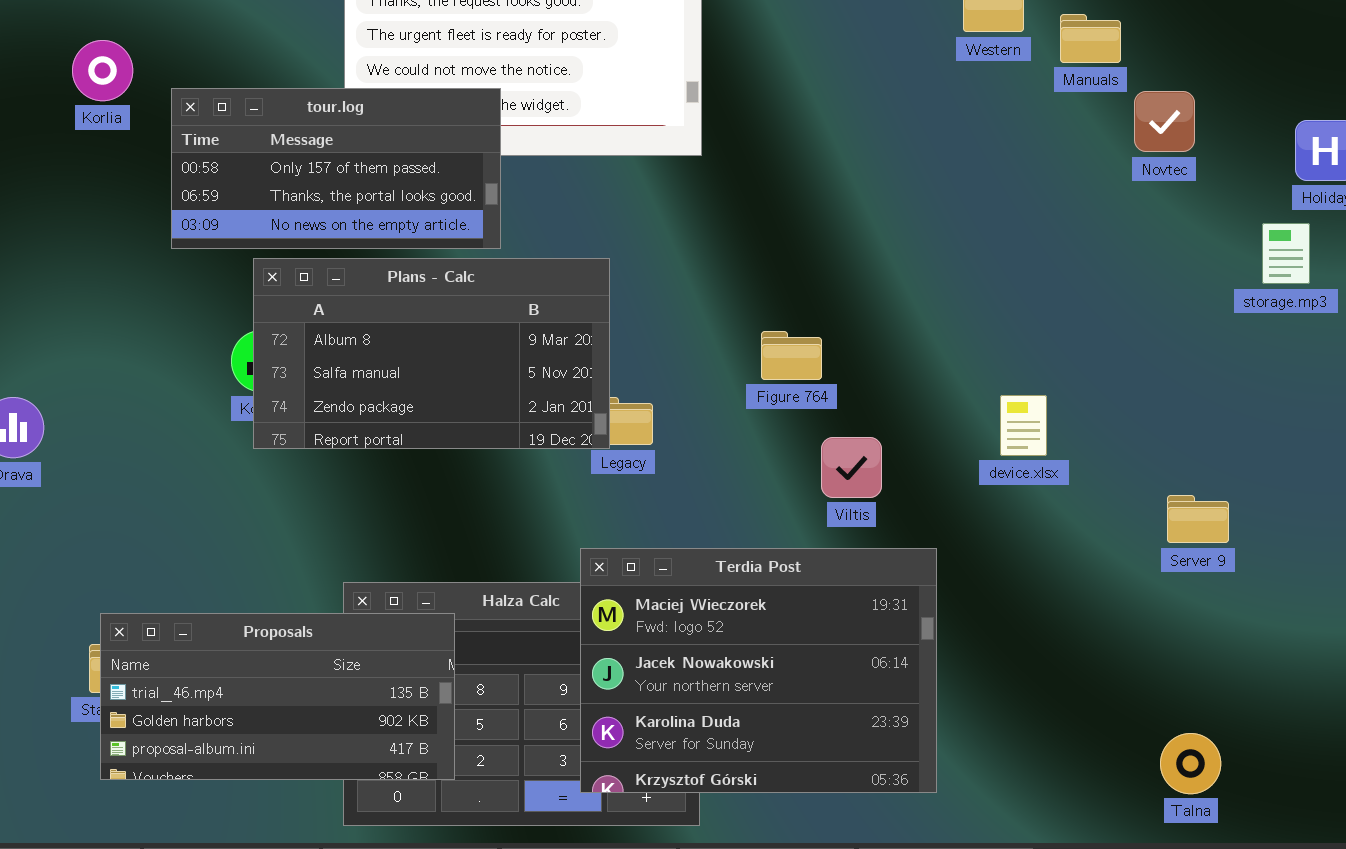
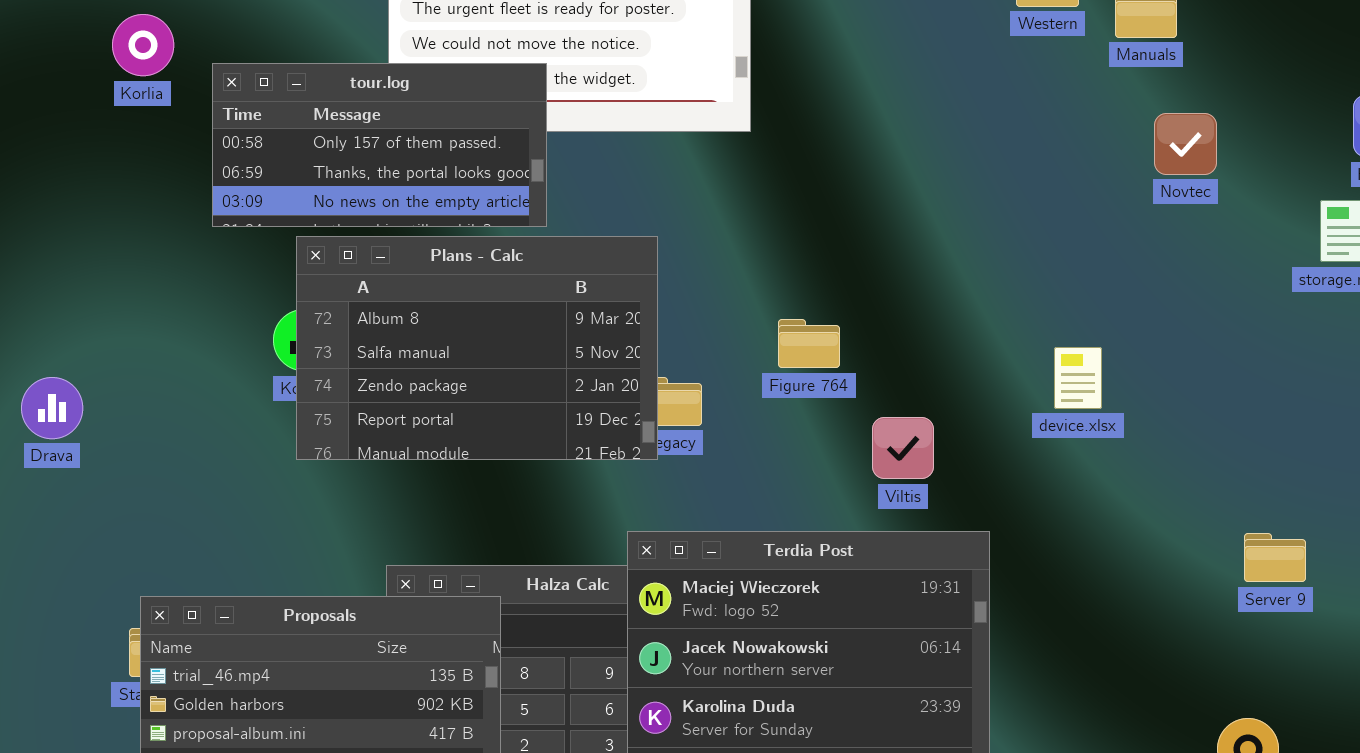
Novtec: [1134,91,1195,152] -> [1154,113,1217,175], moved
Plans - Calc: [253,258,610,449] -> [296,236,658,460], resized
Figure 764: [761,331,822,380] -> [778,319,840,368], moved
device.xlsx: [1000,395,1047,456] -> [1054,347,1102,409], moved
Server 9: [1167,495,1229,543] -> [1244,533,1306,582], moved

